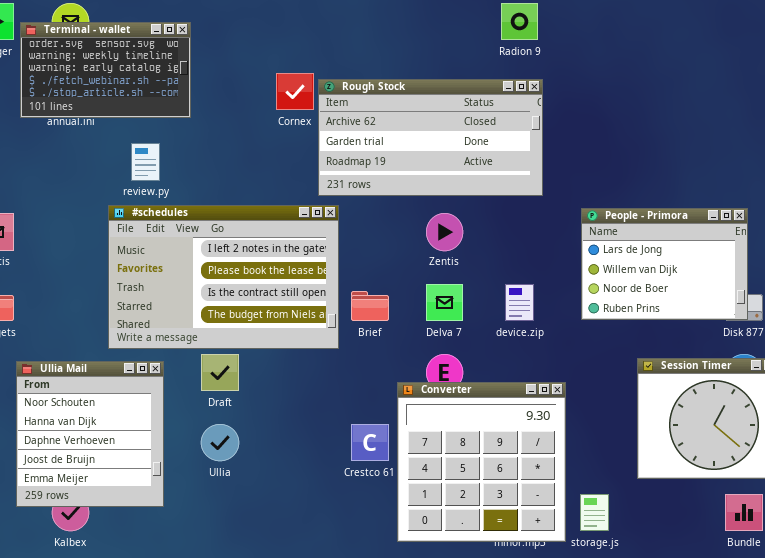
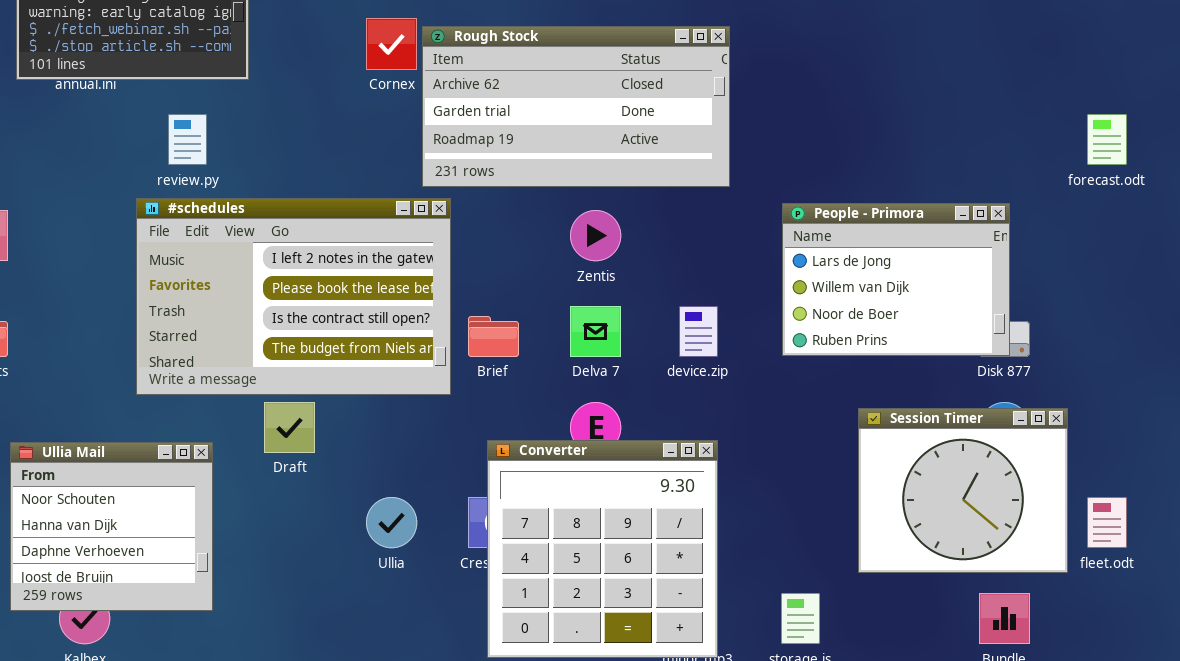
Ullia Mail: [16,361,164,507] -> [10,442,213,611], resized
Converter: [397,382,566,542] -> [487,440,718,658], moved
Ullia: [201,424,239,461] -> [366,497,417,548], moved

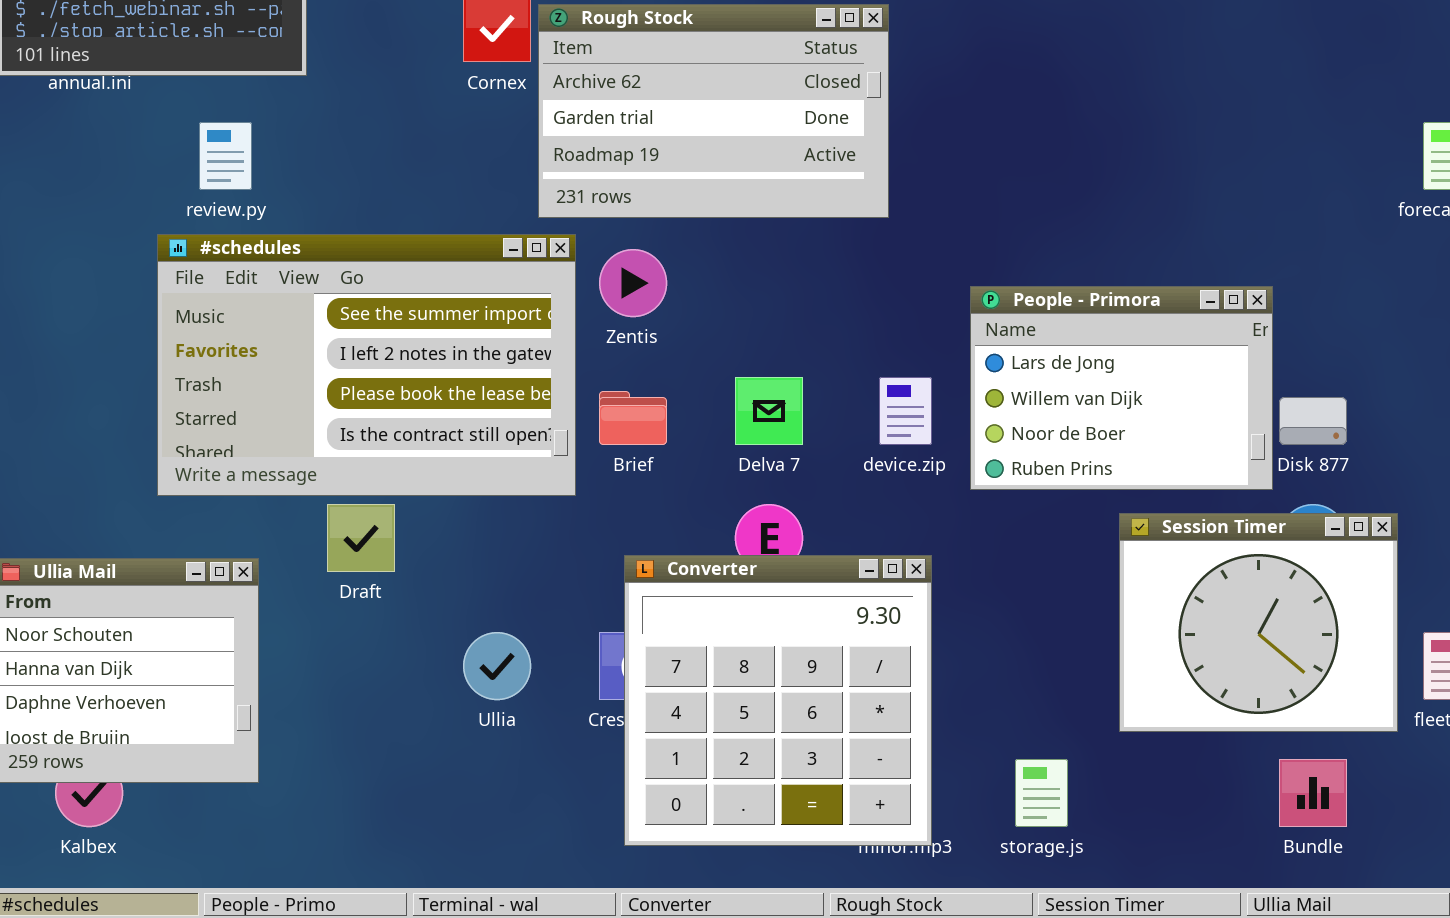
Rough Stock: [422,26,730,187] -> [538,4,889,218], resized
#schedules: [136,198,451,395] -> [157,234,576,496], scrolled up 1 row
People - Primora: [782,203,1010,356] -> [970,286,1273,490], moved
Zentis: [570,210,621,261] -> [599,249,667,317], moved

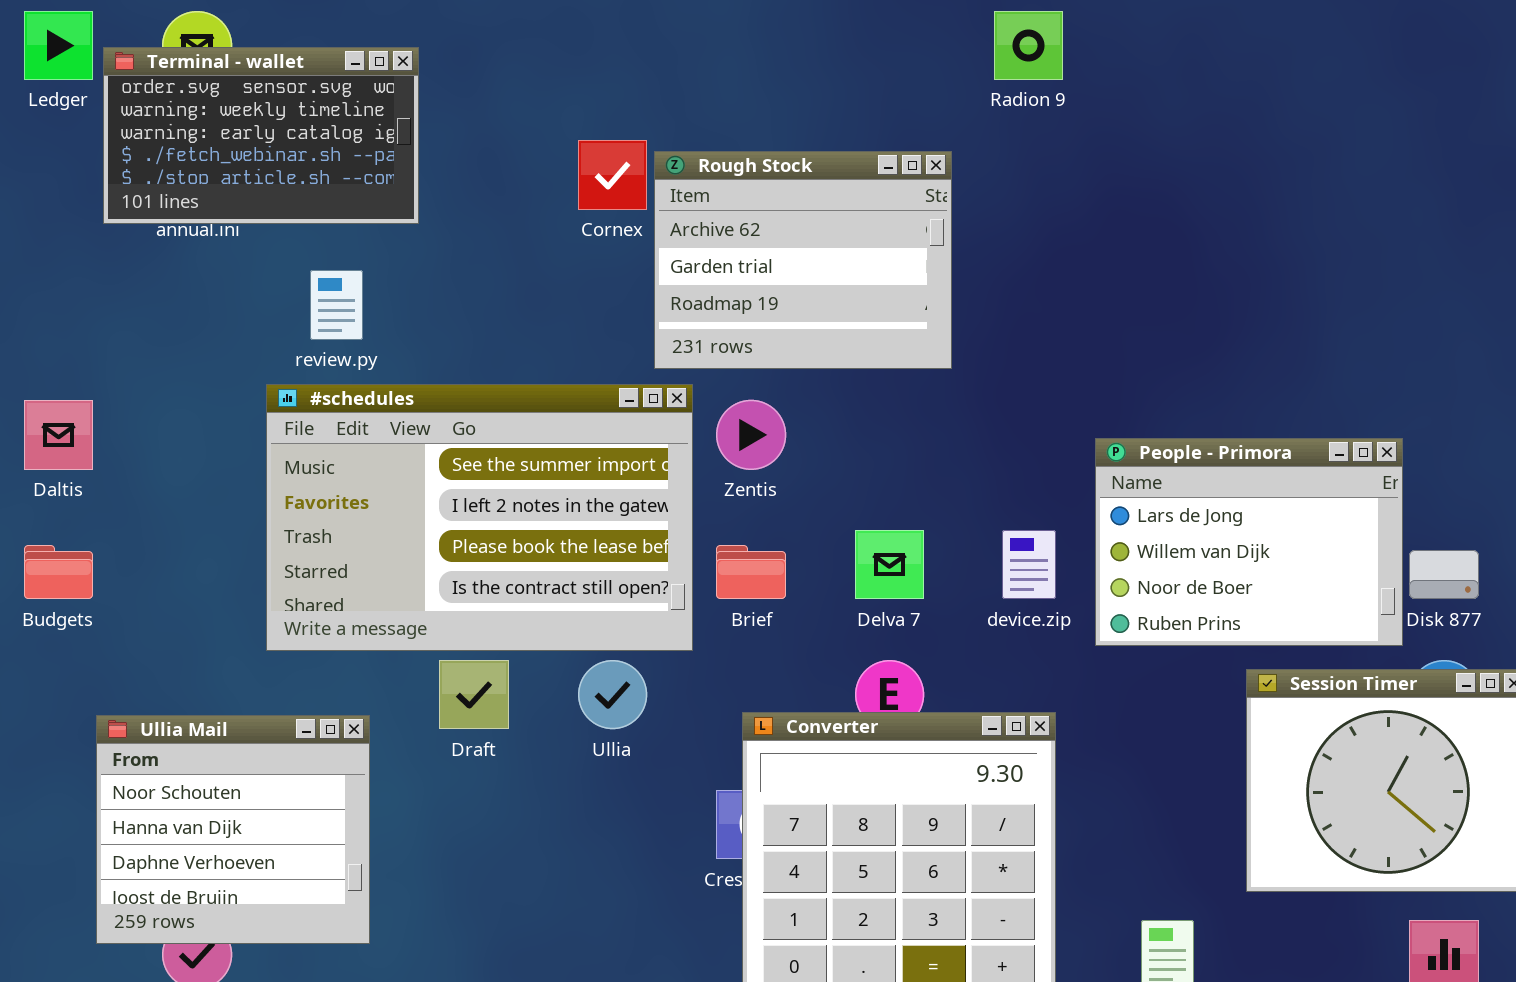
Rough Stock: [538,4,889,218] -> [654,151,952,369], resized
Ullia: [463,632,531,700] -> [578,660,647,729], moved

